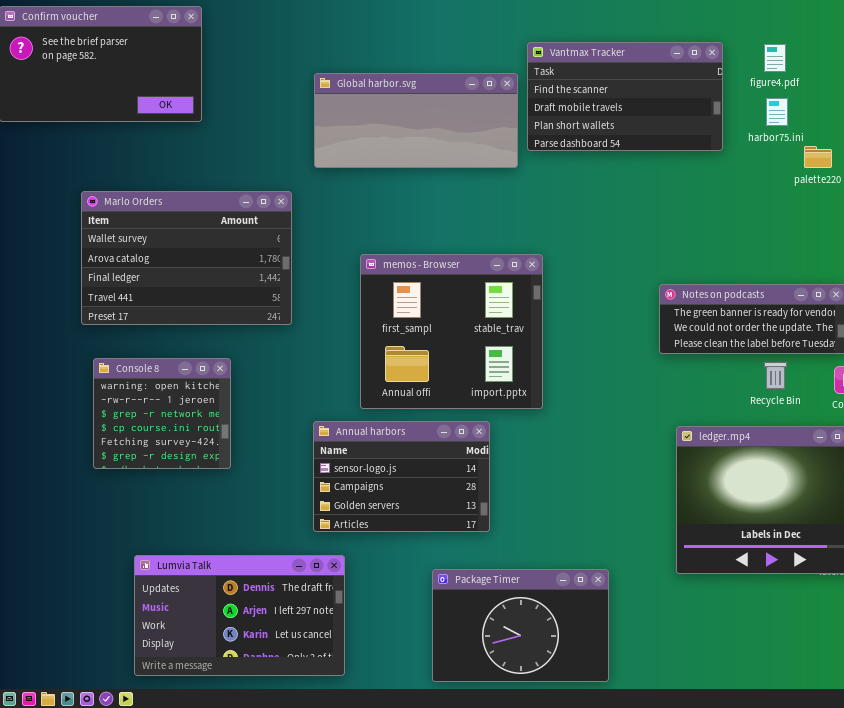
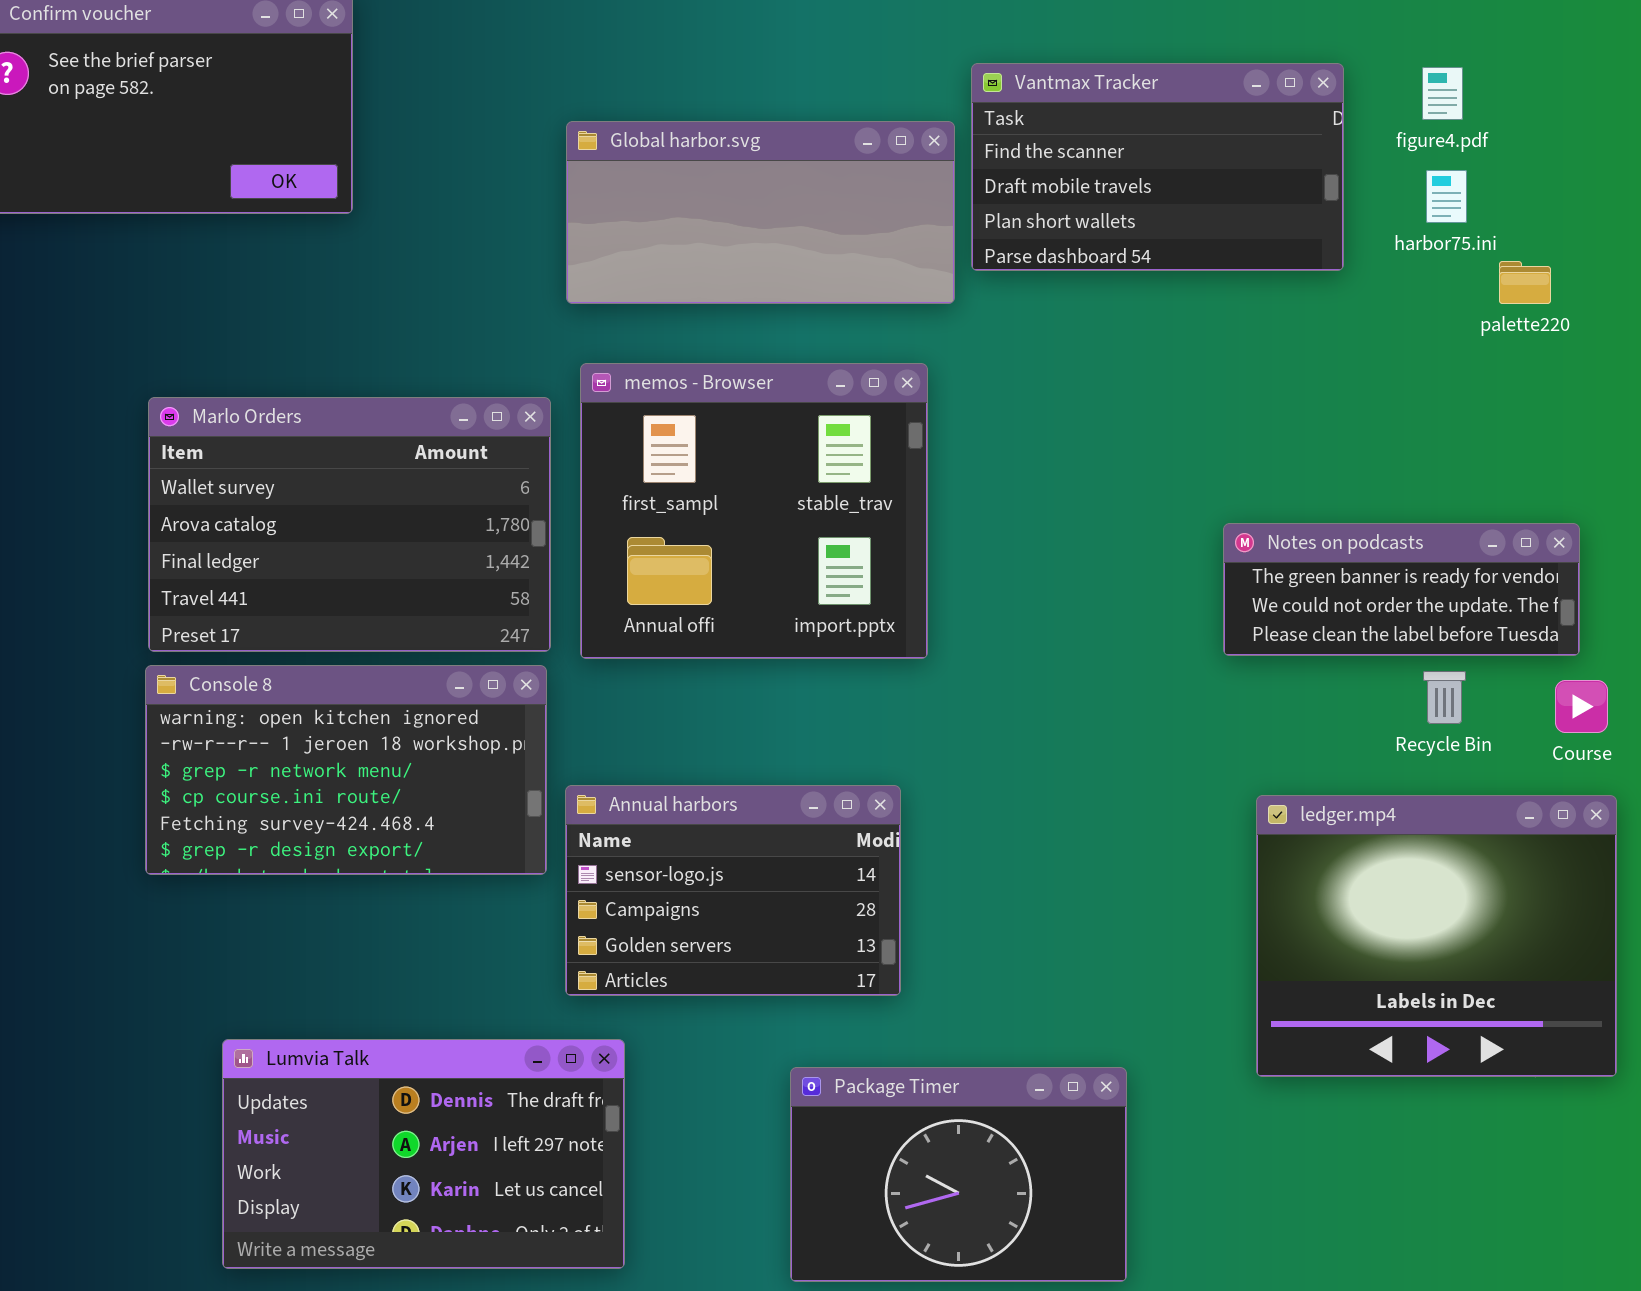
Marlo Orders: [81,191,292,325] -> [148,397,551,652], moved
memos - Browser: [360,254,543,409] -> [580,363,928,659], moved
Console 8: [93,358,231,469] -> [145,665,547,875], resized

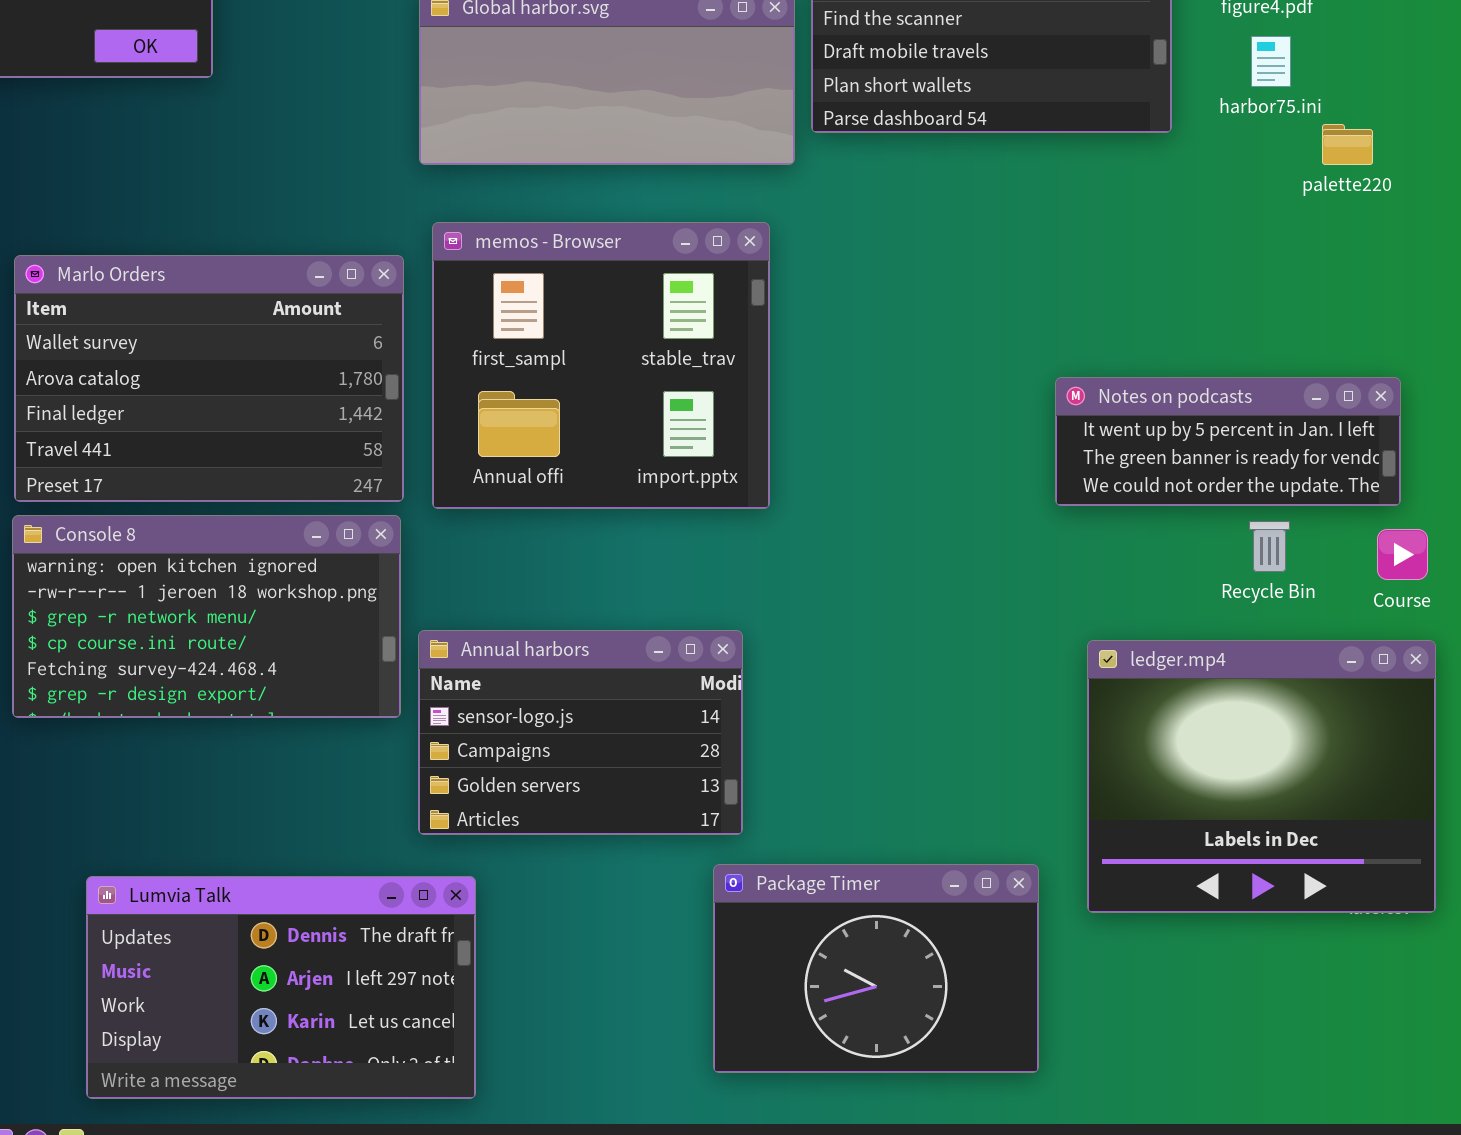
Notes on podcasts: [1223,523,1580,656] -> [1055,377,1401,506], scrolled up 1 row
Package Timer: [790,1067,1127,1282] -> [713,864,1039,1073], moved

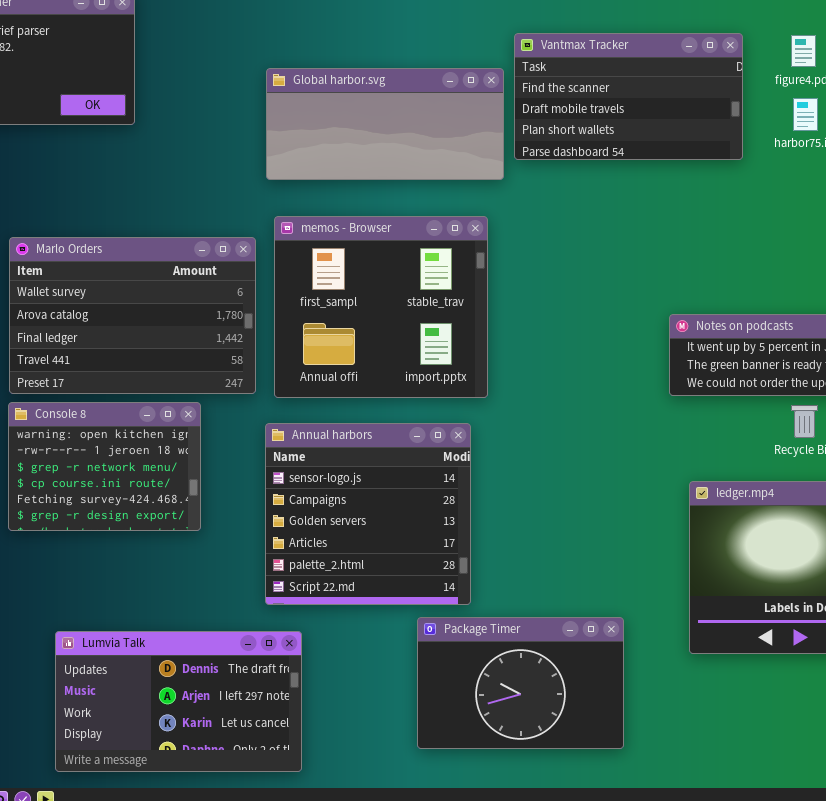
Console 8: [12,515,401,718] -> [8,402,201,531], resized
Annual harbors: [418,630,743,835] -> [265,423,471,605], resized
Package Timer: [713,864,1039,1073] -> [417,617,624,749], moved

